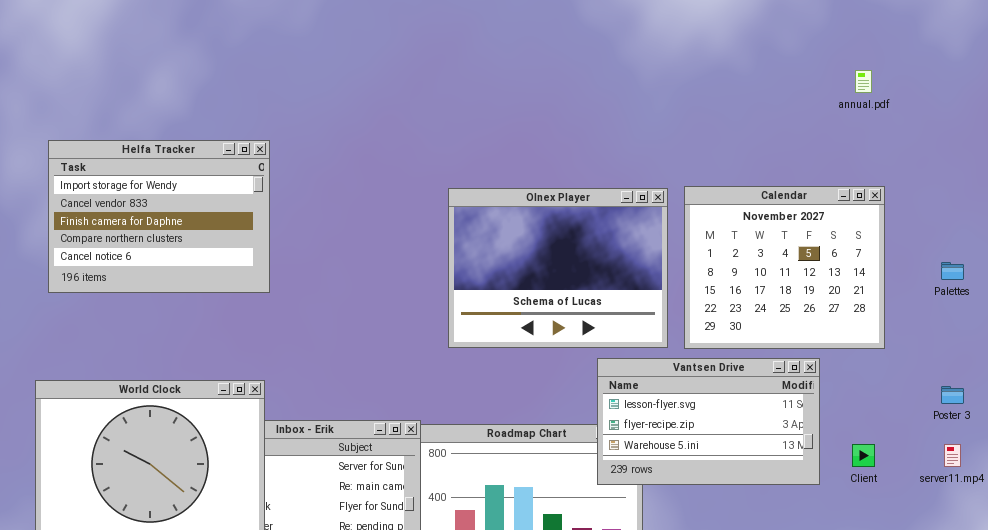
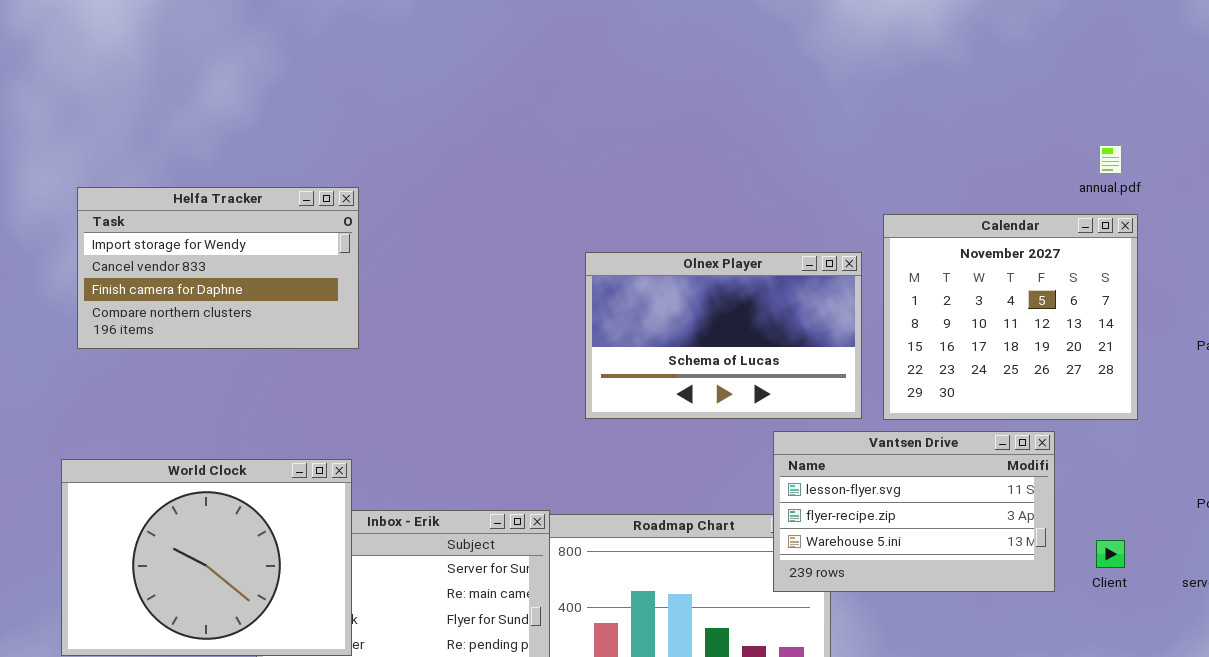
annual.pdf: [855,70,872,93] -> [1099,145,1122,174], moved
Helfa Tracker: [48,140,270,293] -> [77,187,359,349], resized
Olnex Player: [448,188,668,348] -> [585,252,862,419], resized

